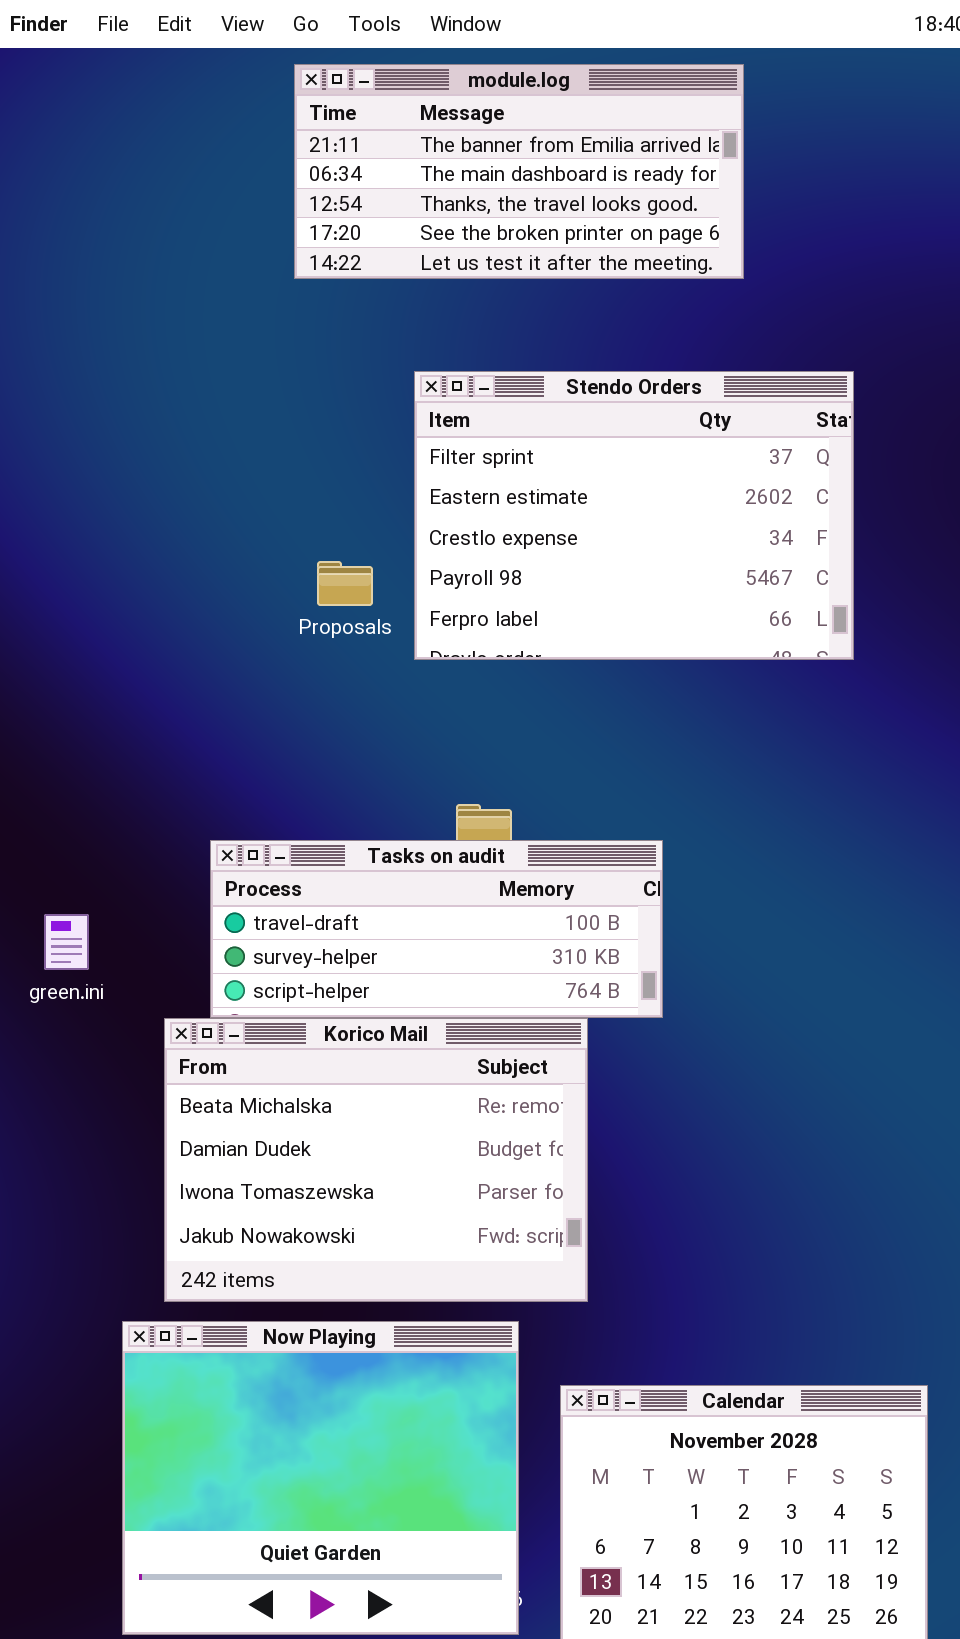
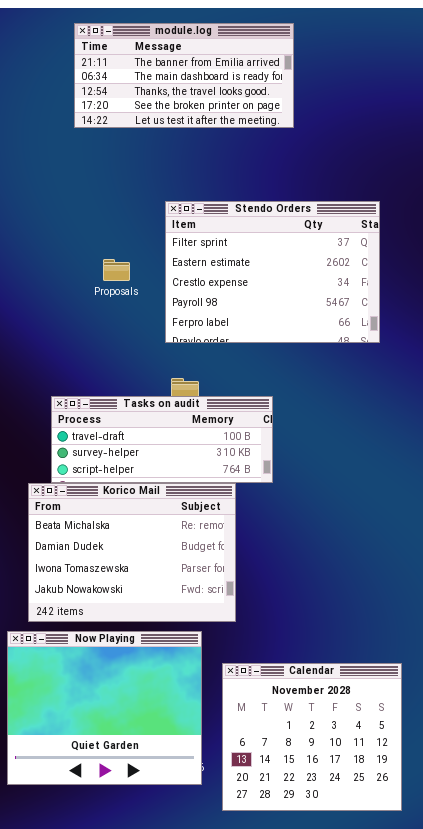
module.log: [294,64,744,279] -> [74,23,294,128], moved
Stendo Orders: [414,371,854,660] -> [165,201,380,343], moved

